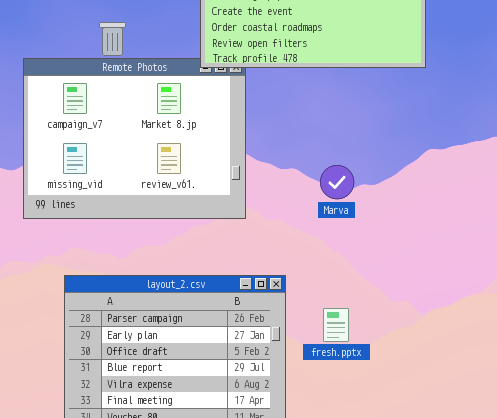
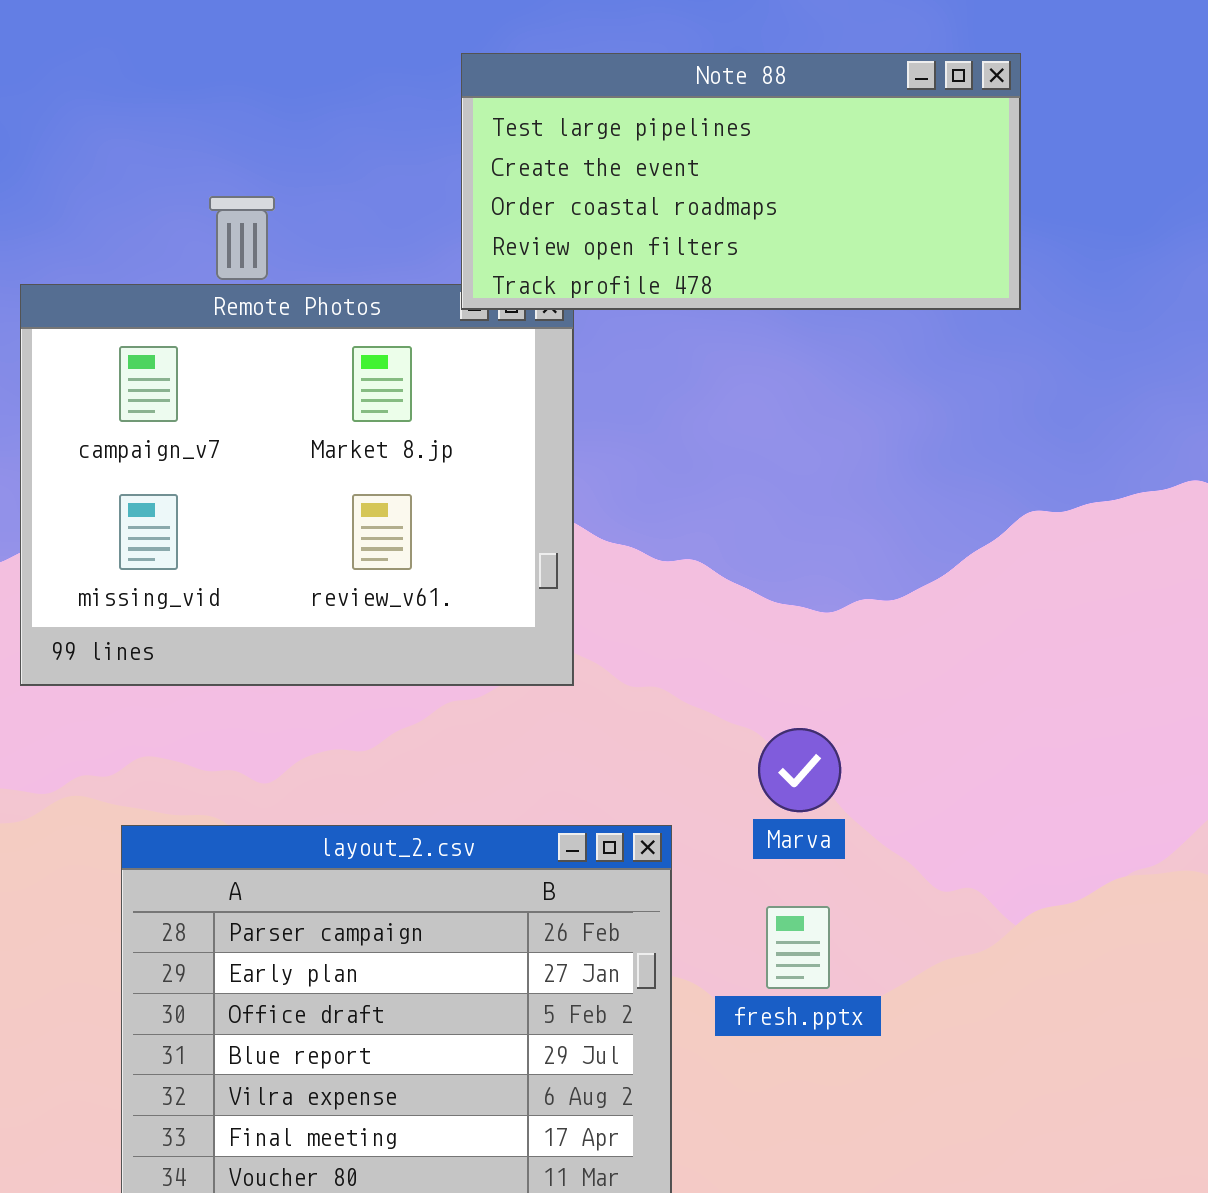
Marva: [320,165,354,199] -> [758,728,841,812], moved

